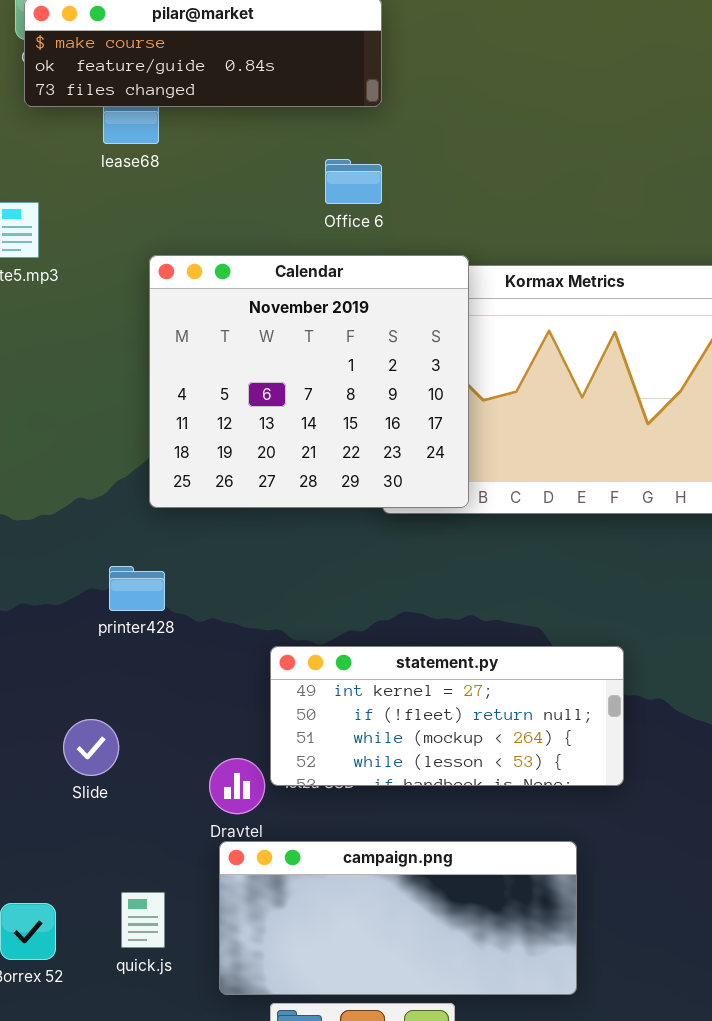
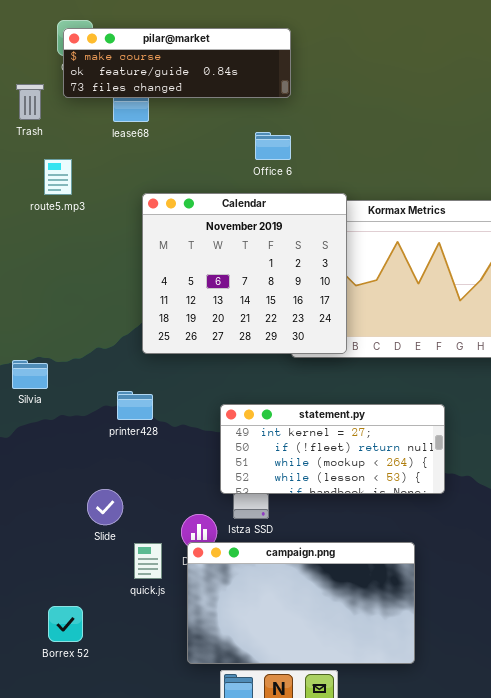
statement.py: [270,646,624,786] -> [220,404,445,494], moved
campaign.png: [219,841,577,995] -> [187,542,415,664], resized
quick.js: [121,892,165,948] -> [134,543,162,579], moved

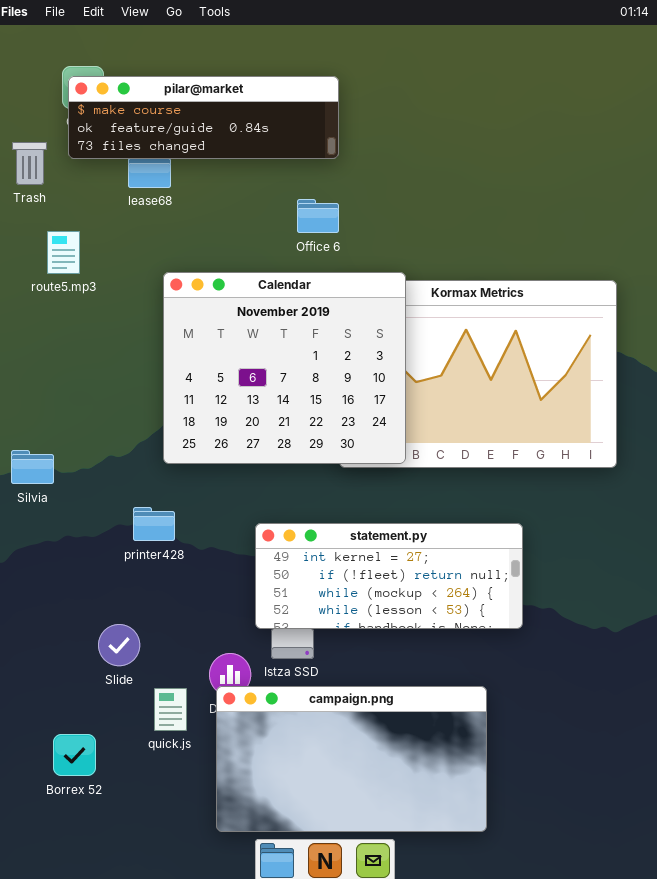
Silvia: [12,360,48,389] -> [11,450,54,484], moved
Borrex 52: [48,606,83,642] -> [53,734,96,776], moved

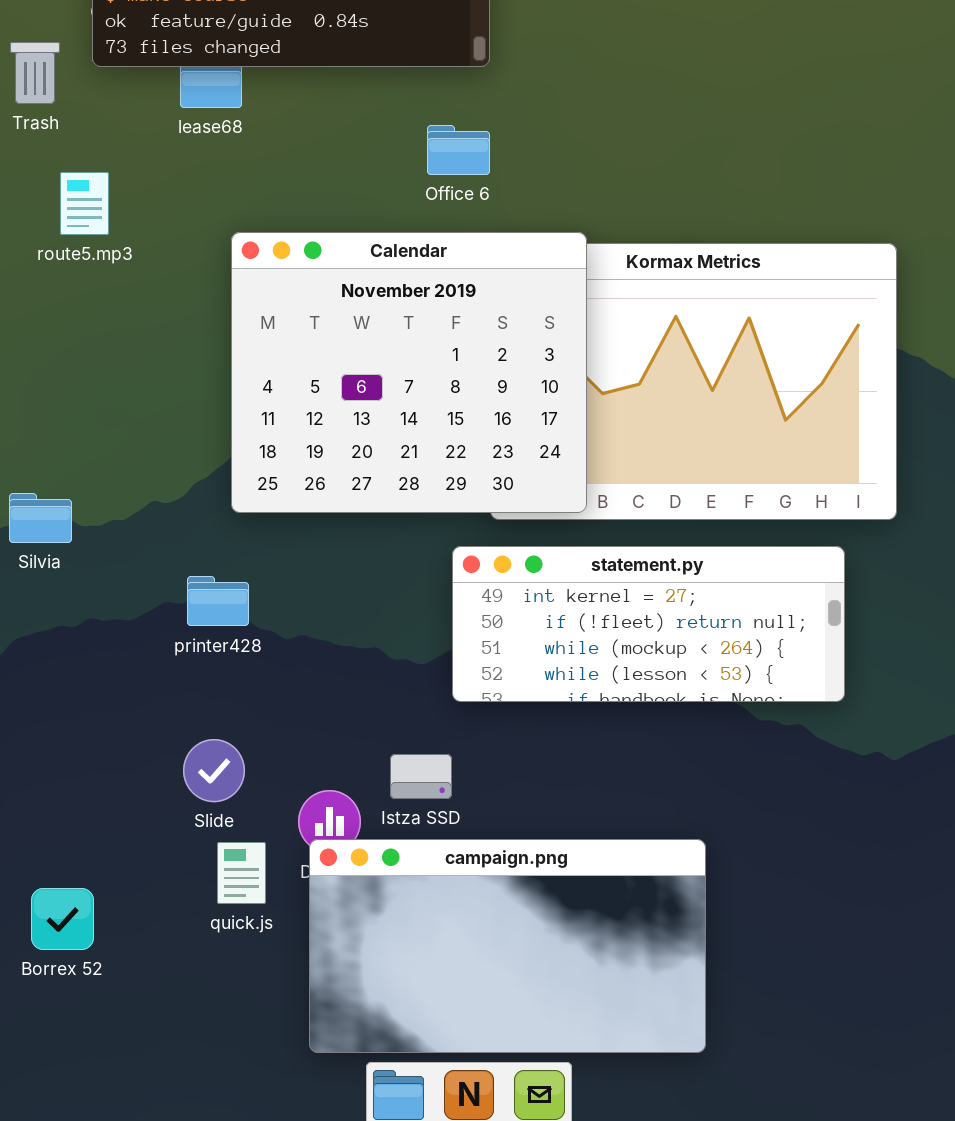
statement.py: [255,523,523,629] -> [452,546,845,702], moved
Slide: [98,624,140,666] -> [183,739,245,802], moved
Borrex 52: [53,734,96,776] -> [31,888,94,950], moved

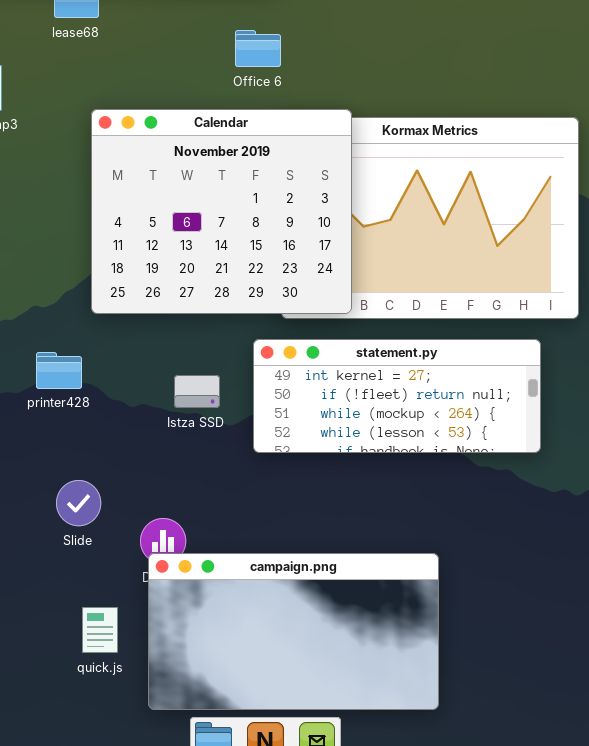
printer428: [187,576,249,626] -> [36,352,82,389], moved
Istza SSD: [390,754,452,799] -> [174,375,220,408], moved
quick.js: [217,842,266,904] -> [82,607,118,653], moved

